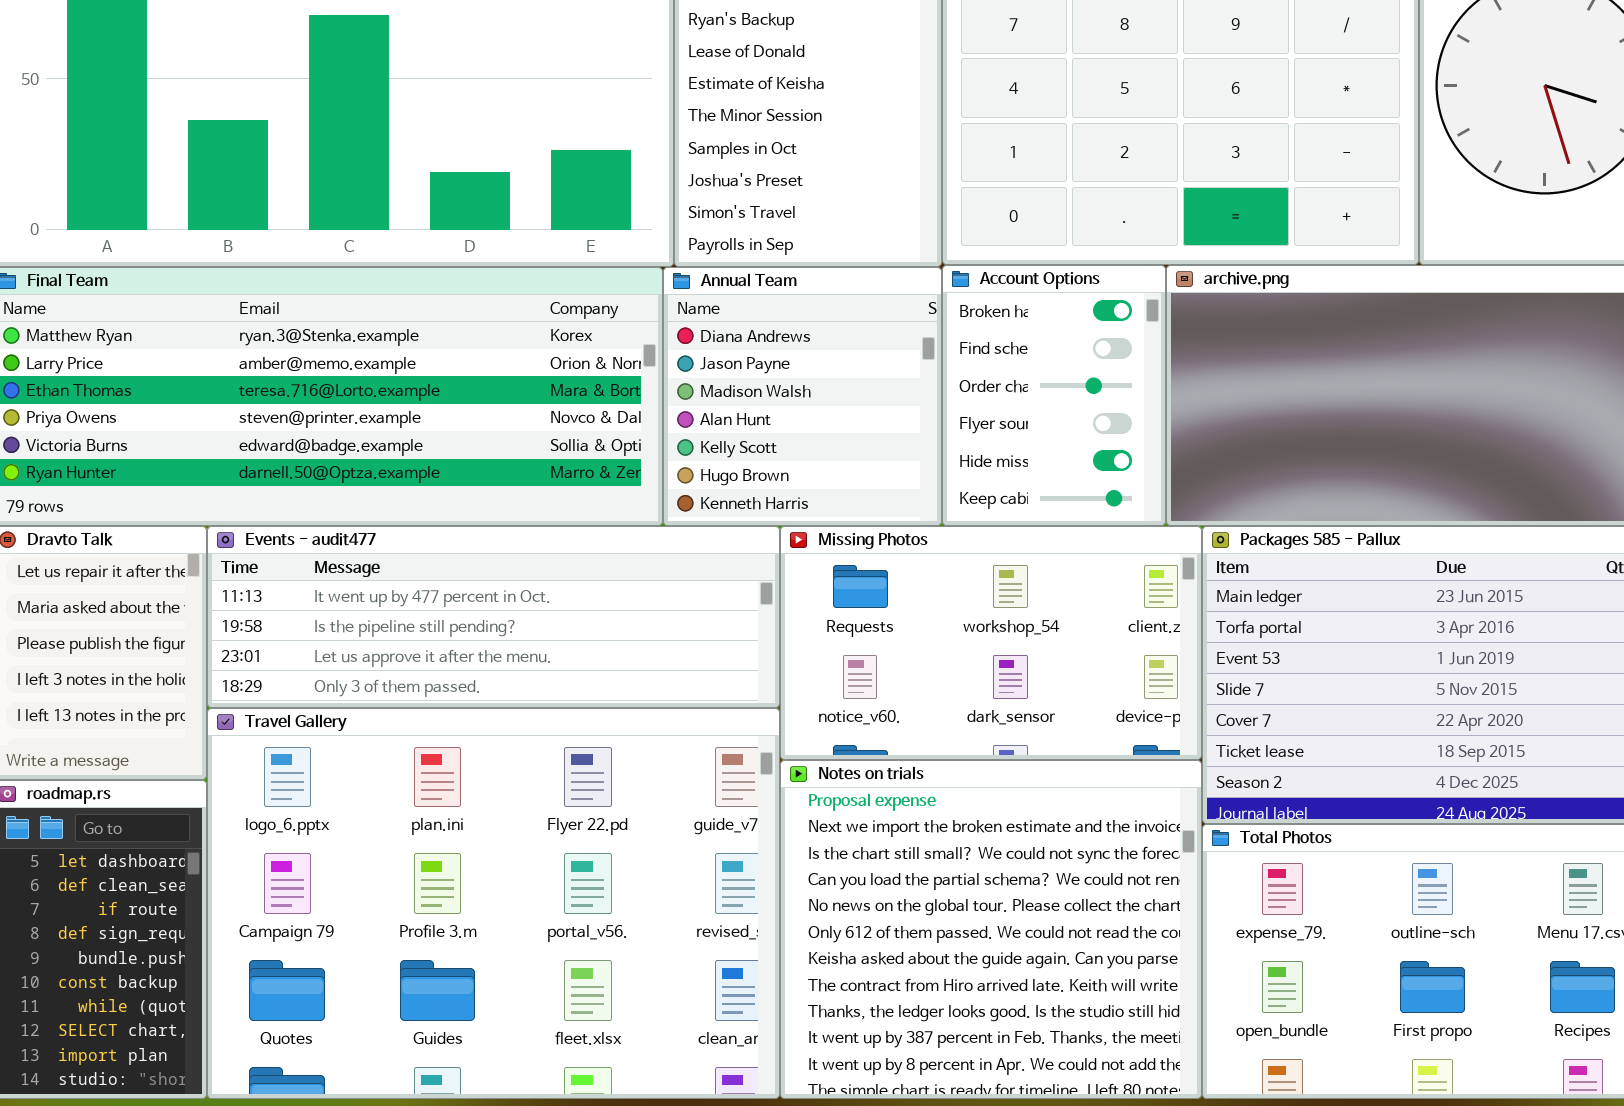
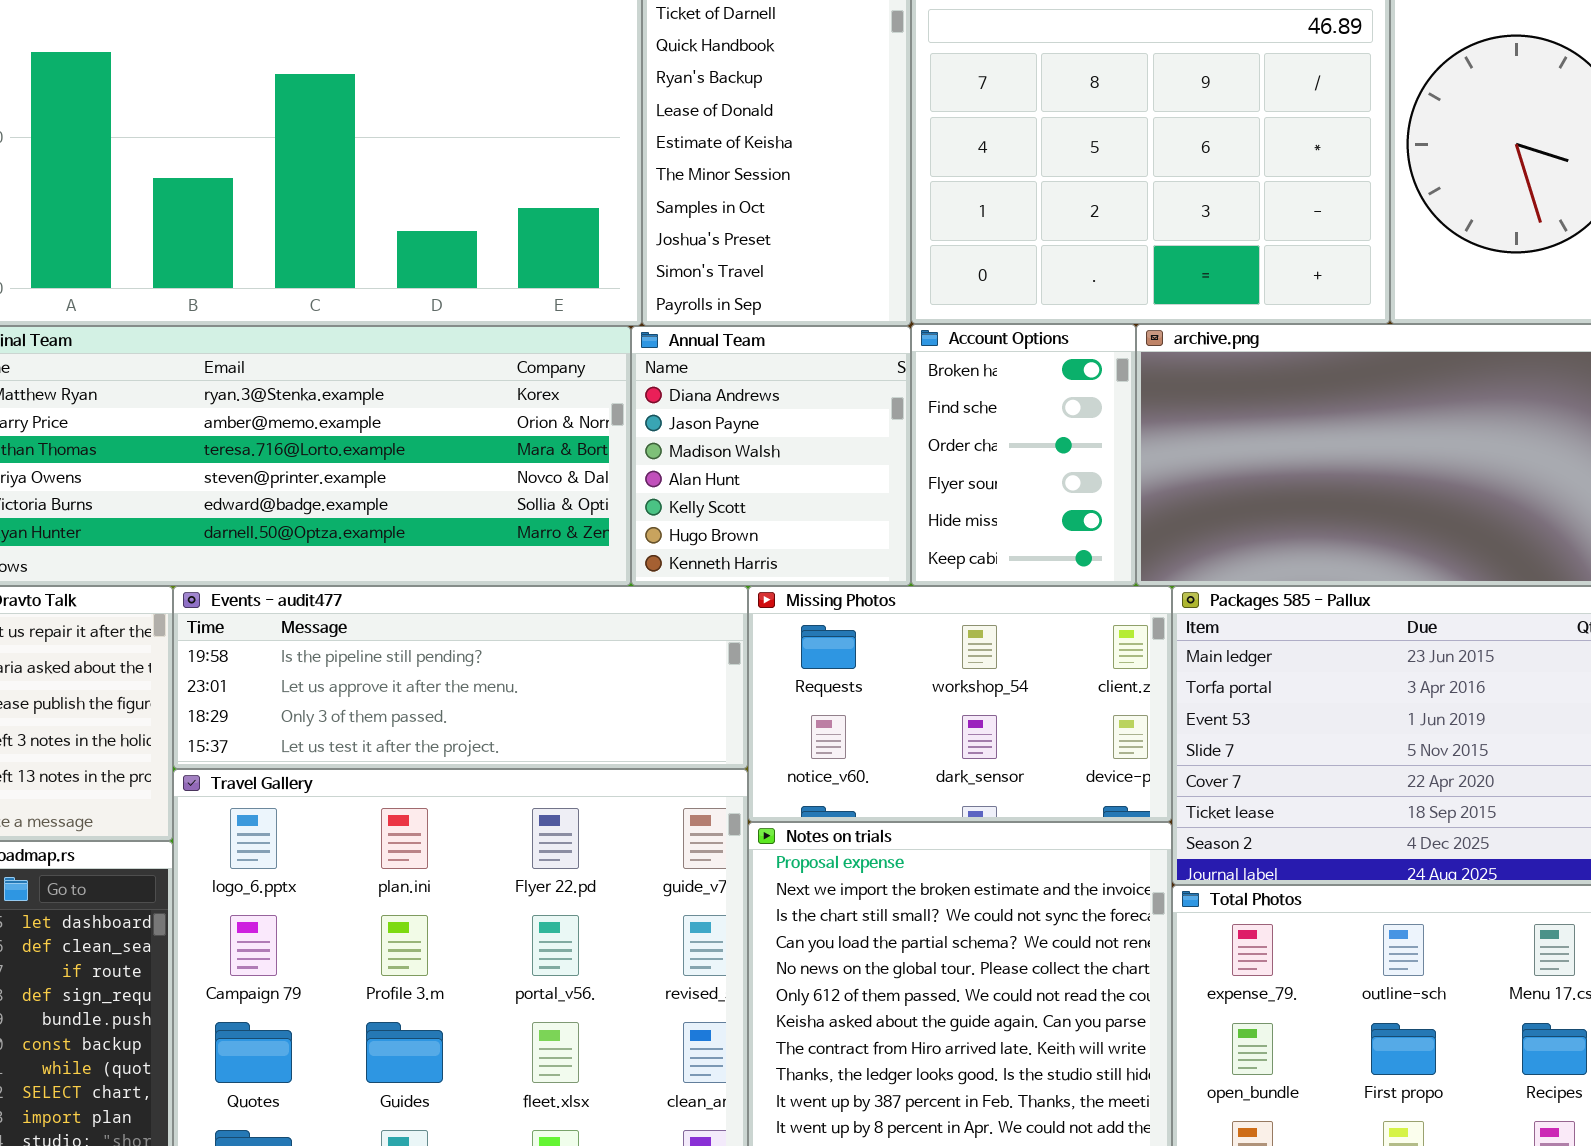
Events - audit477: [207,526,780,708] -> [173,586,748,769], scrolled down 1 row

